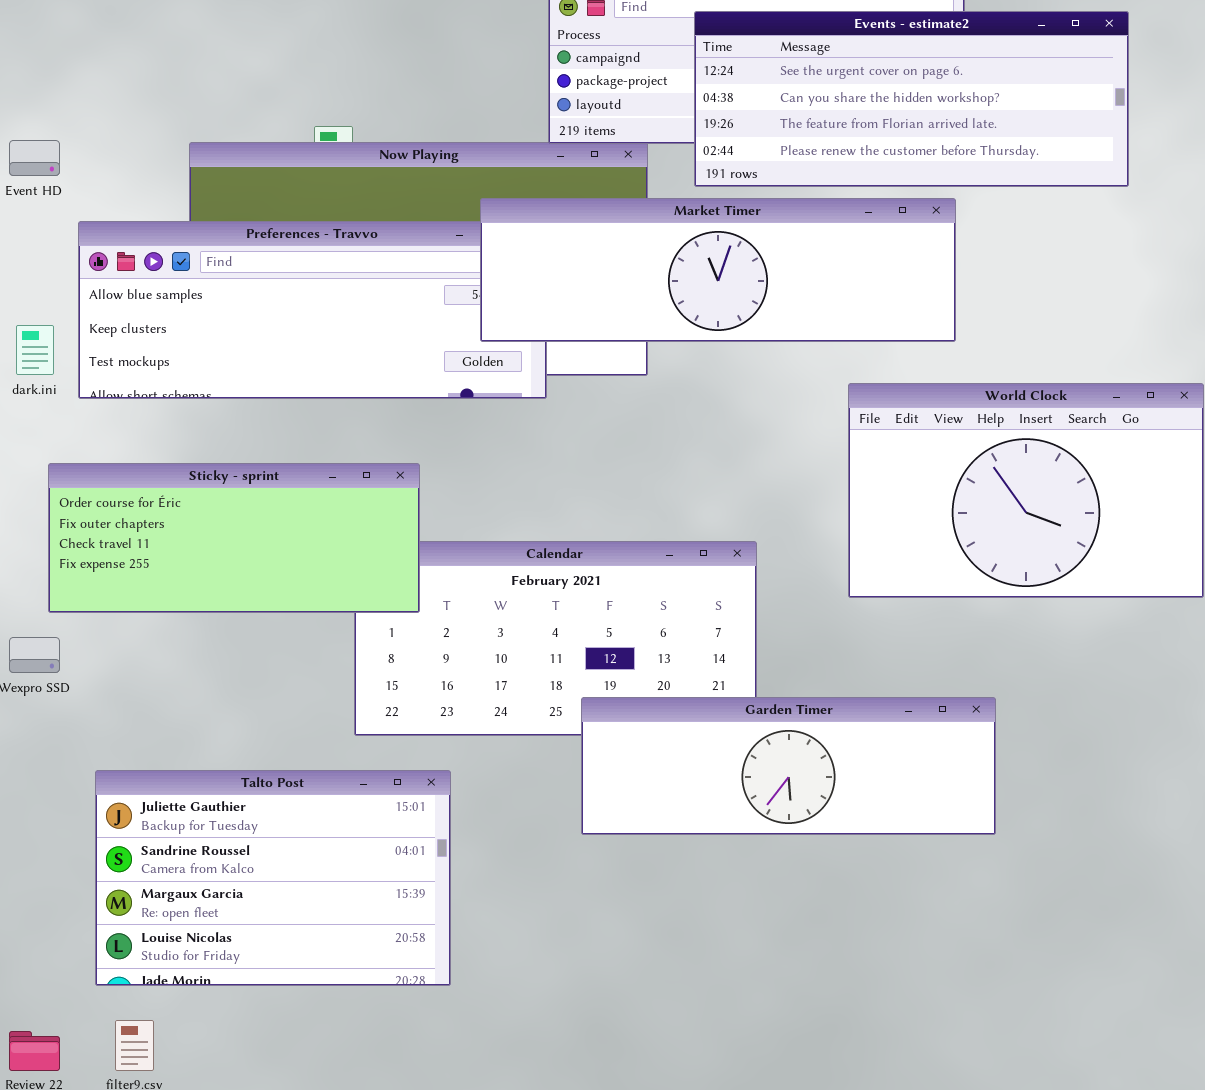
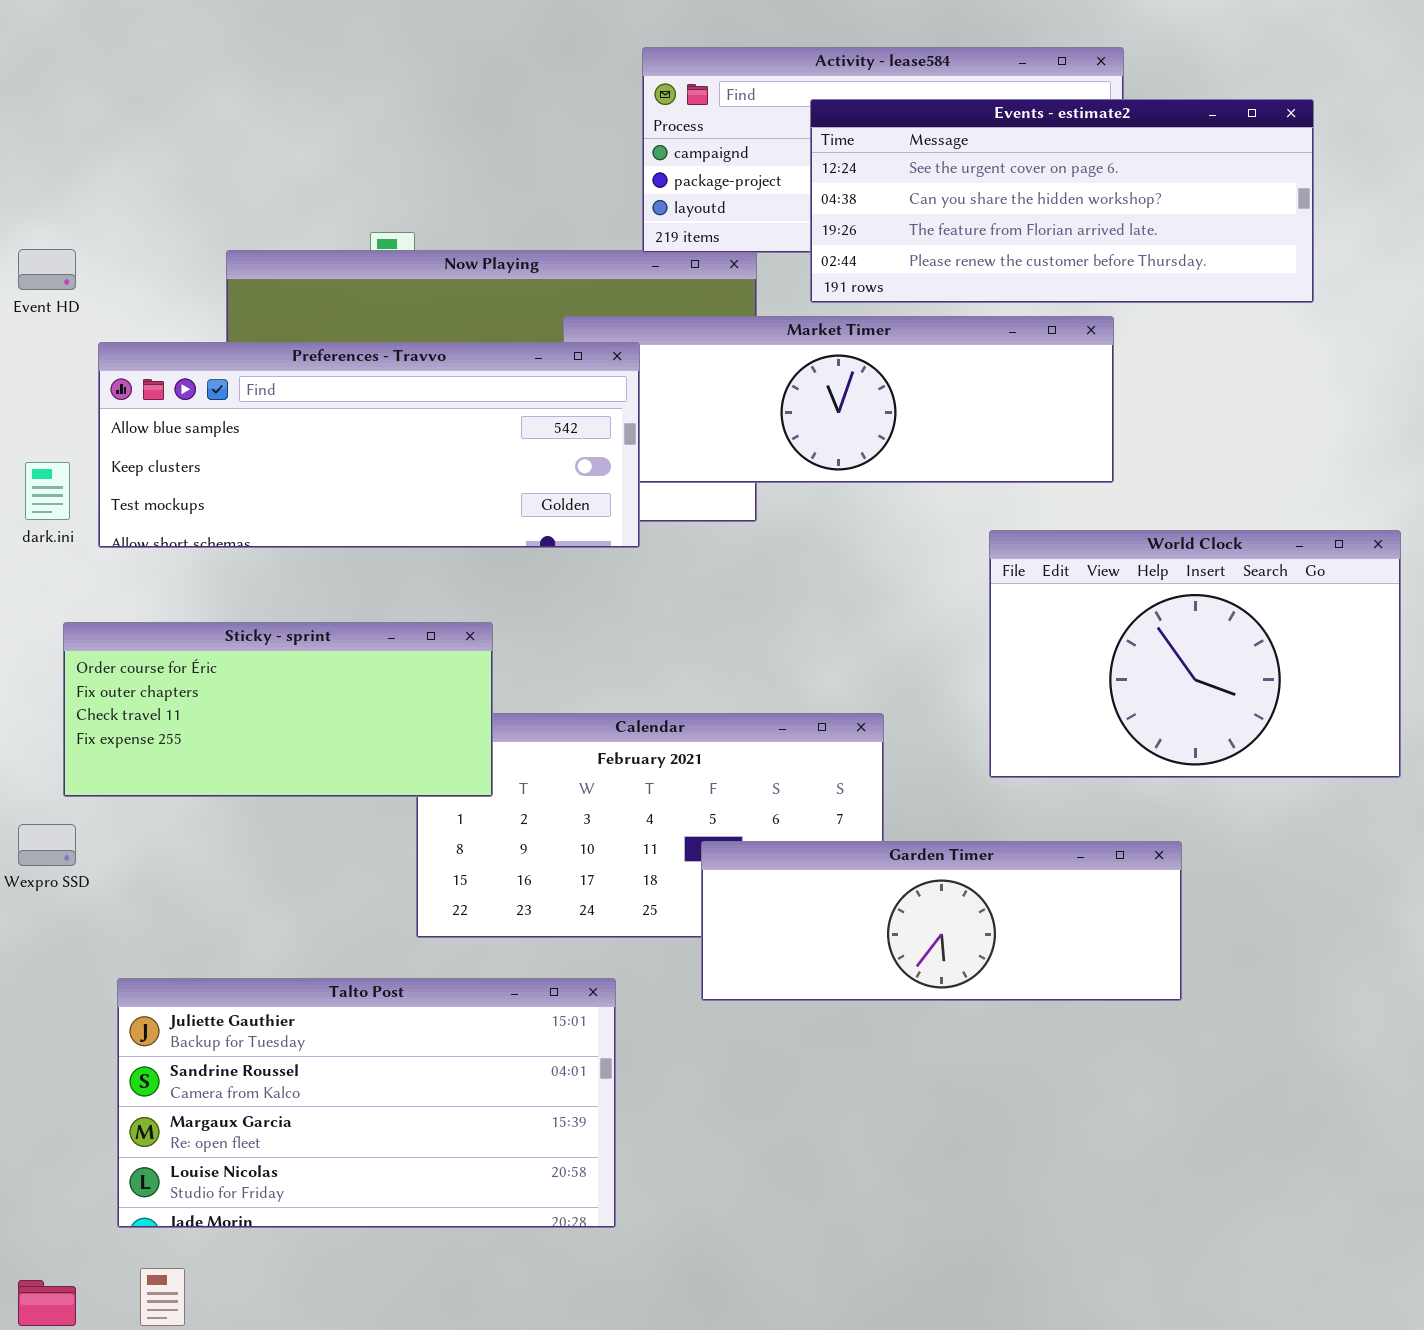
Preferences - Travvo: [78,221,547,399] -> [98,342,640,548], raised
Garden Timer: [581,697,996,835] -> [701,841,1182,1001], moved
Talto Post: [95,770,451,986] -> [117,978,616,1228], resized

